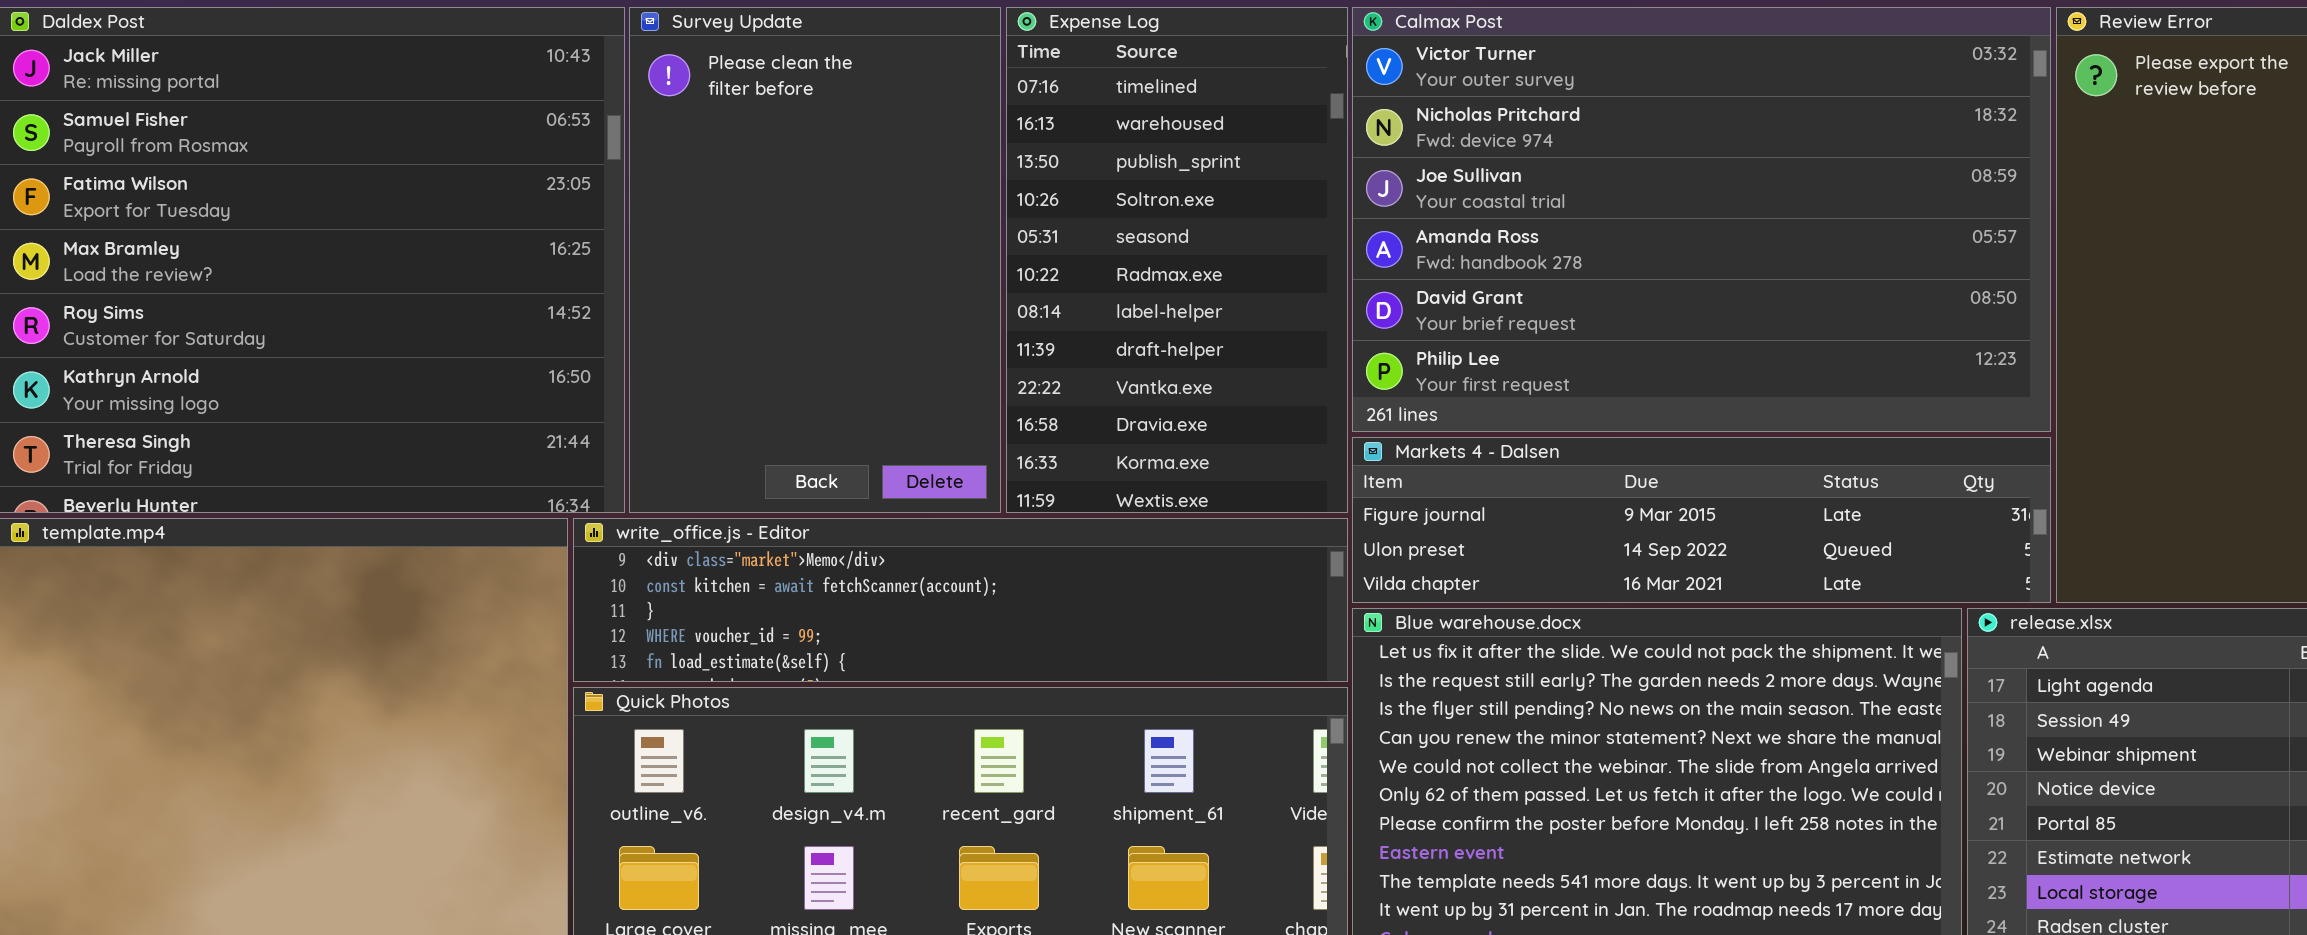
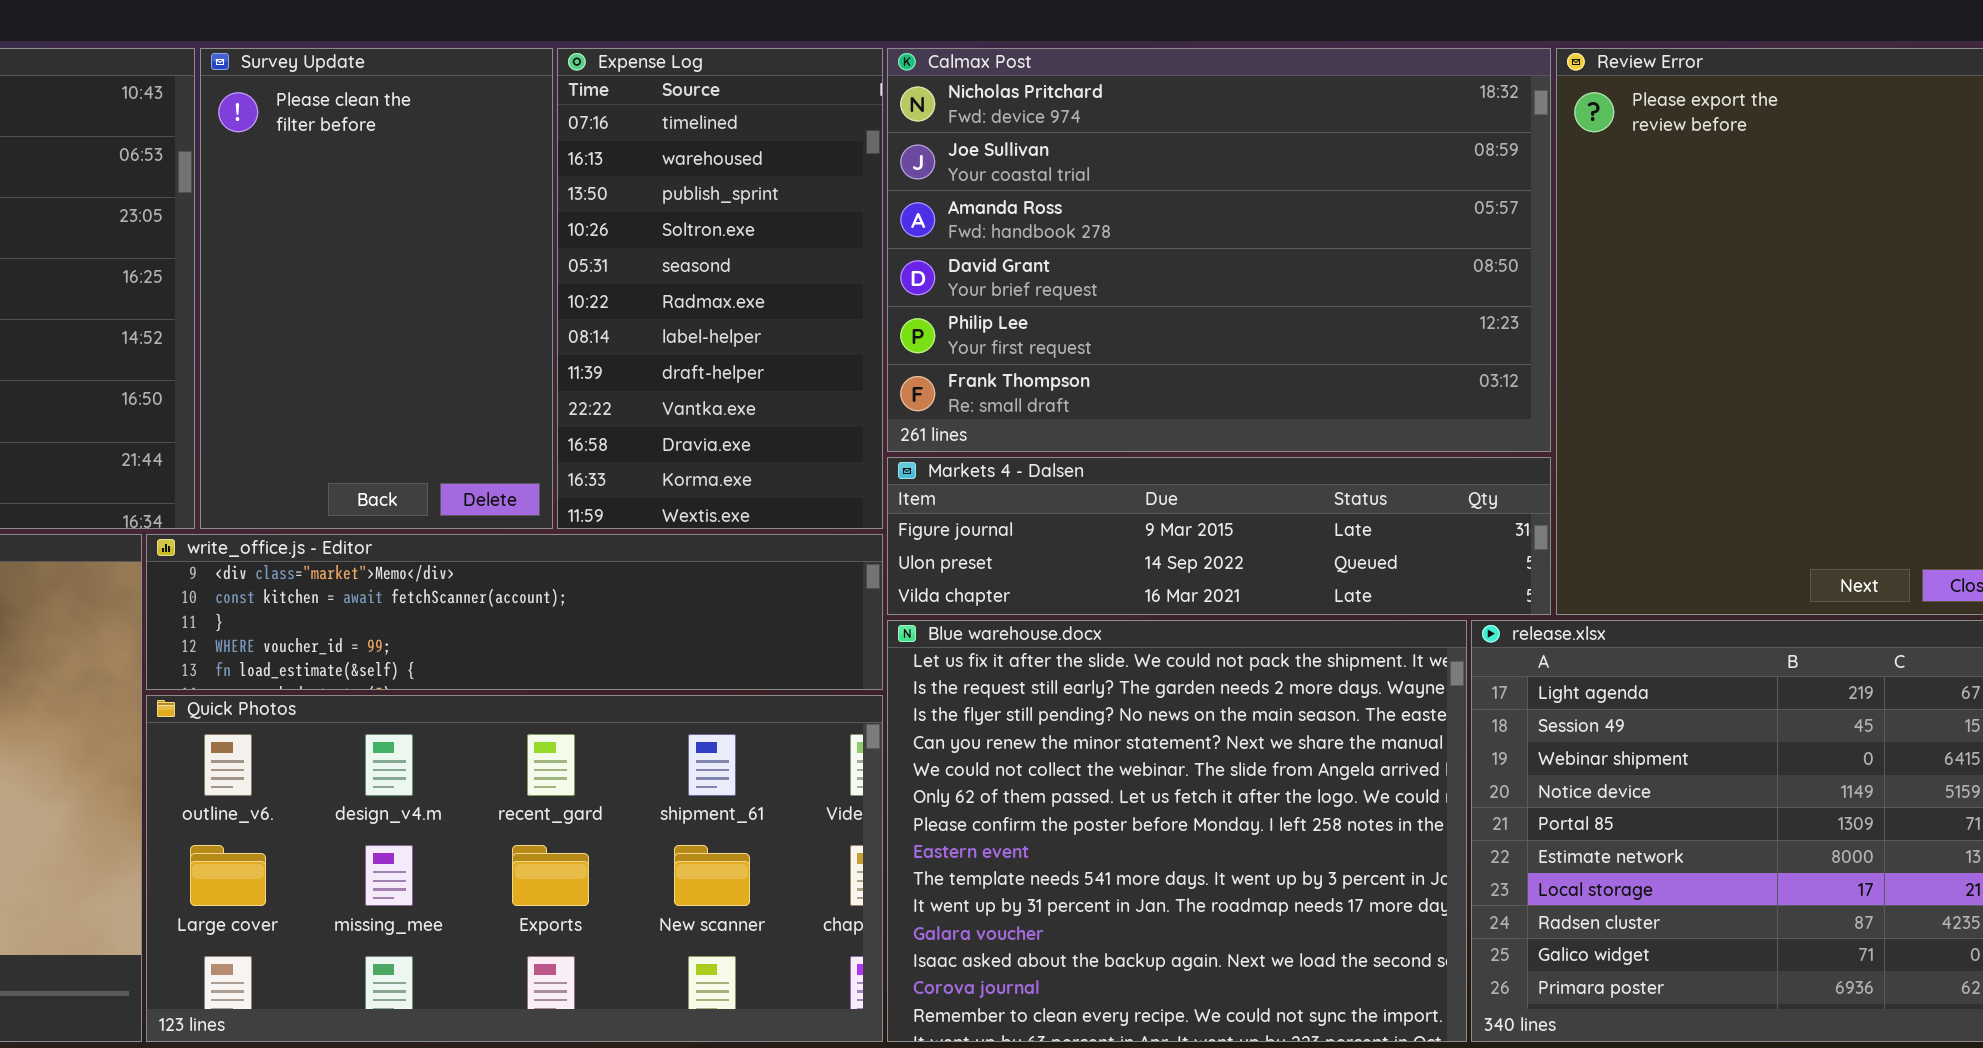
Calmax Post: [1352,7,2051,432] -> [887,48,1551,452], scrolled down 1 row

